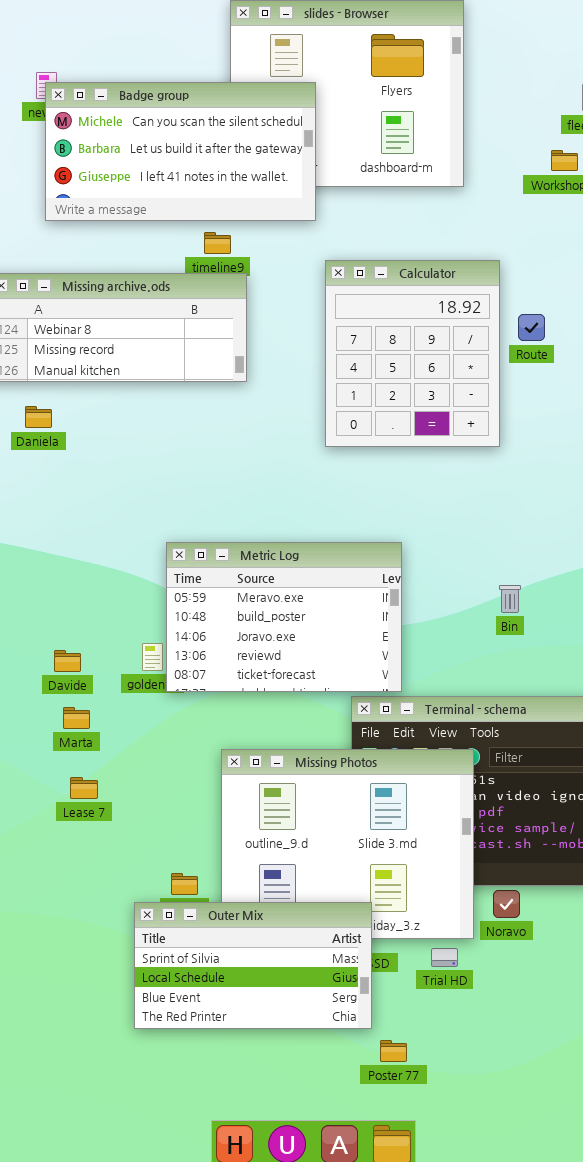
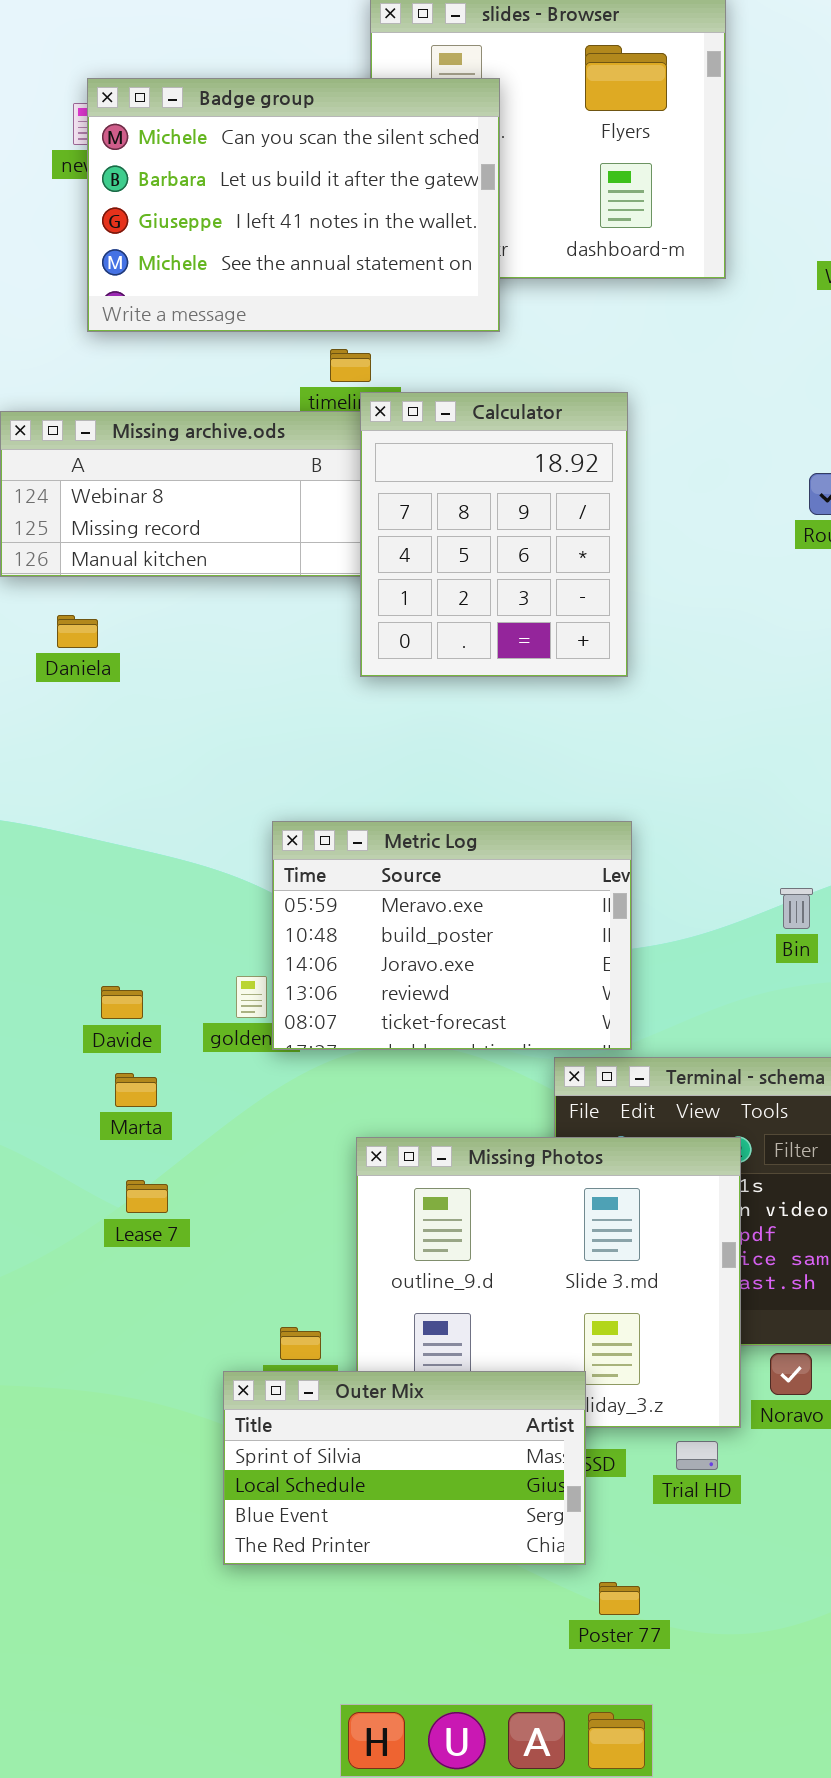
Badge group: [45,82,316,221] -> [87,78,500,332], resized
Calculator: [325,260,500,447] -> [360,392,628,677], moved

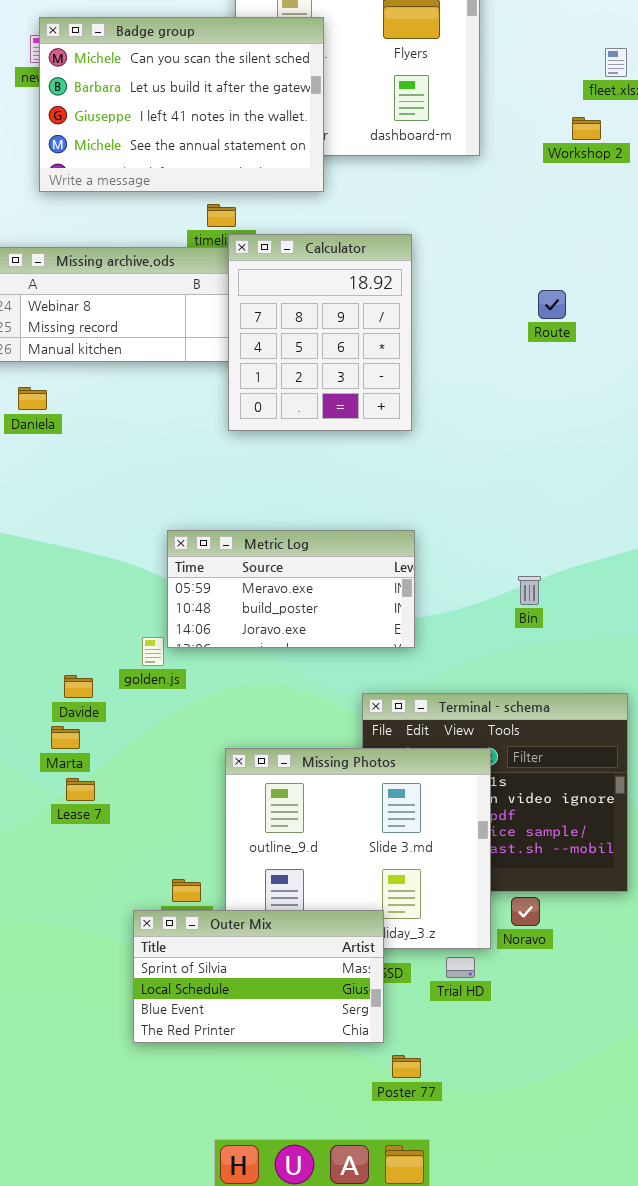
Metric Log: [272,821,632,1050] -> [167,530,415,648], resized
Davide: [101,986,143,1019] -> [64,675,93,698], moved
Marta: [115,1073,157,1107] -> [51,726,80,749], moved

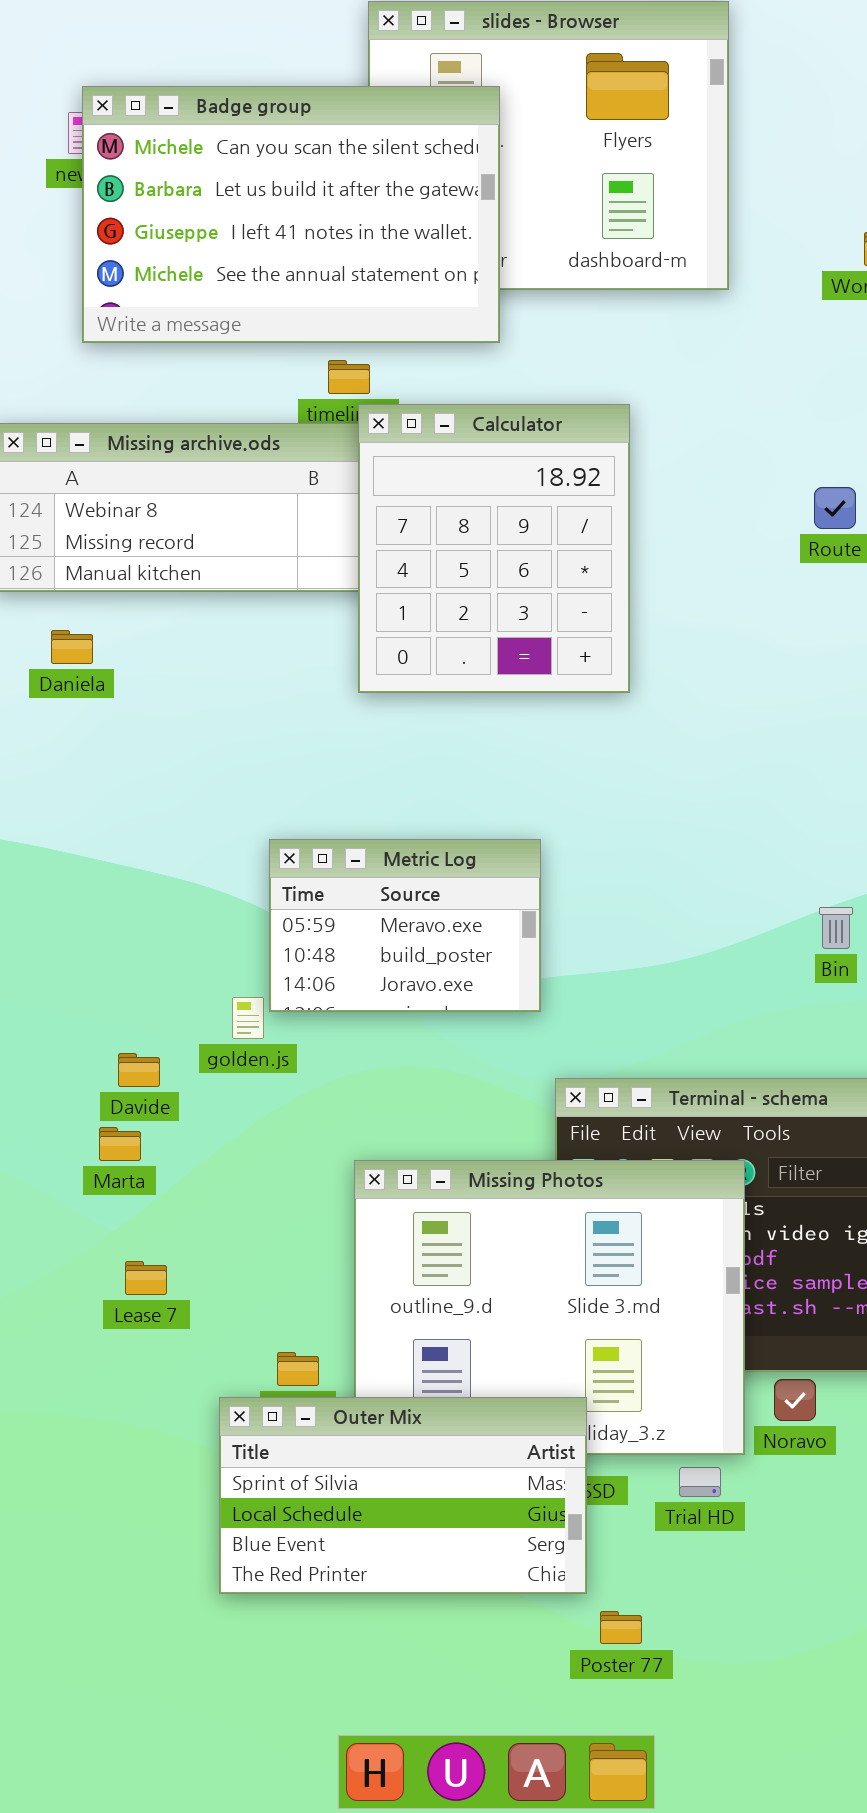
Metric Log: [167,530,415,648] -> [269,839,541,1012], resized
Bin: [518,576,541,605] -> [819,907,853,949], moved
Lease 7: [66,778,95,801] -> [125,1261,167,1295], moved

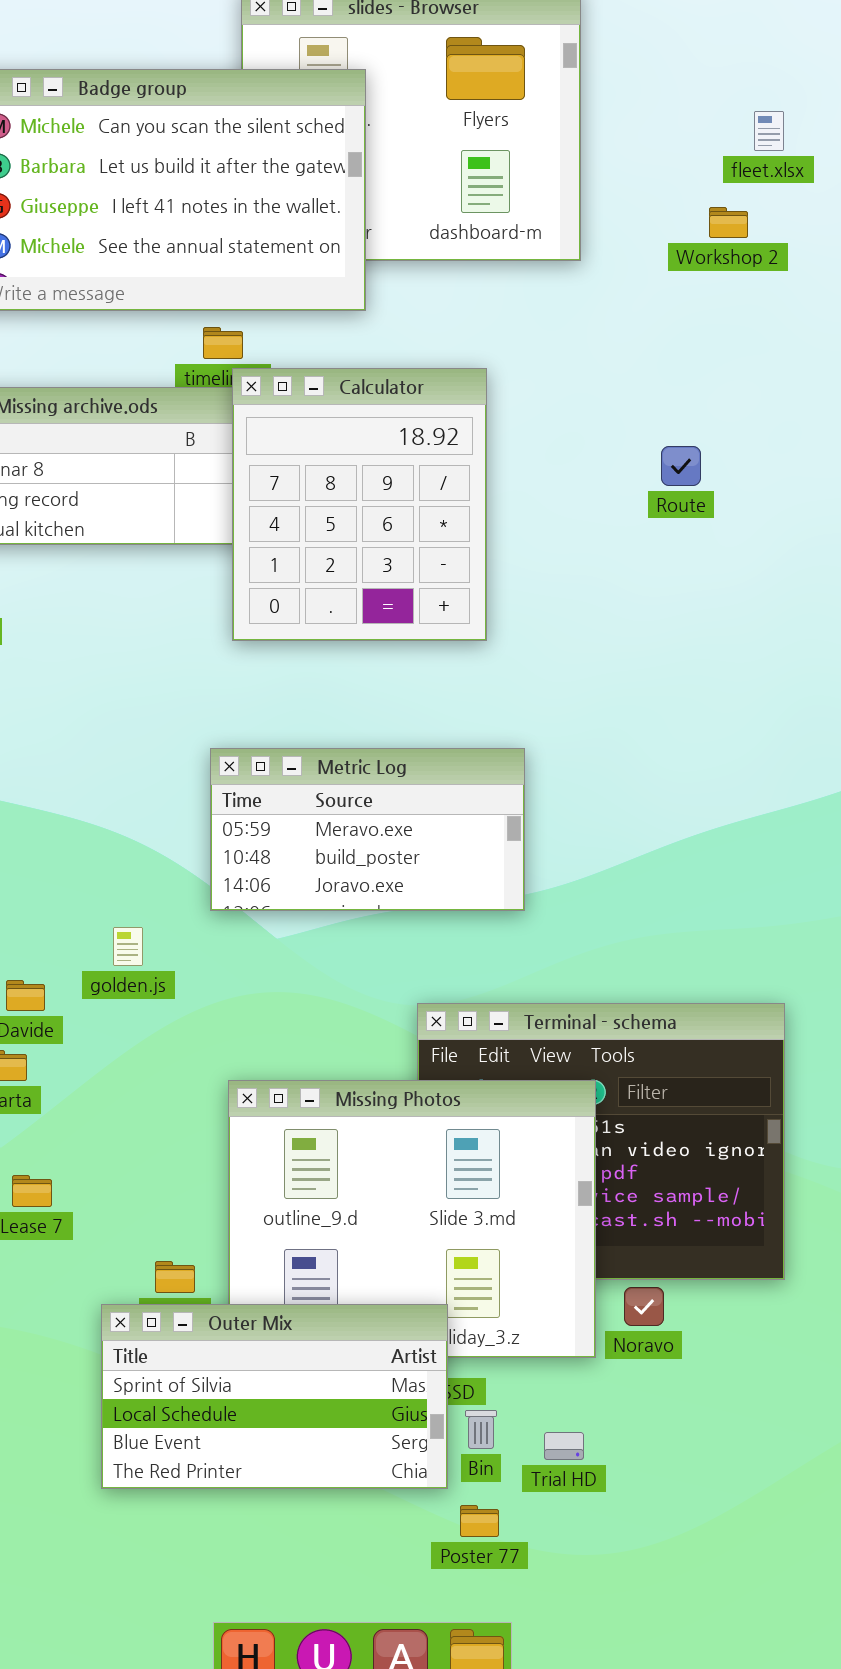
Metric Log: [269,839,541,1012] -> [210,748,525,911], moved, resized
Bin: [819,907,853,949] -> [465,1410,497,1449], moved
Trial HD: [679,1467,721,1497] -> [544,1432,584,1460], moved

